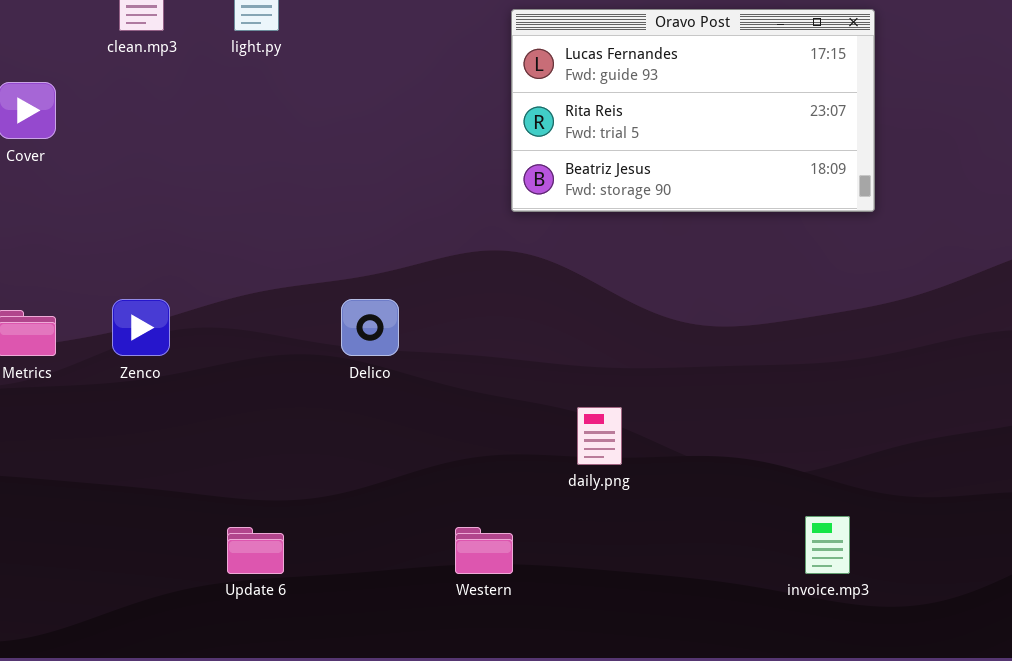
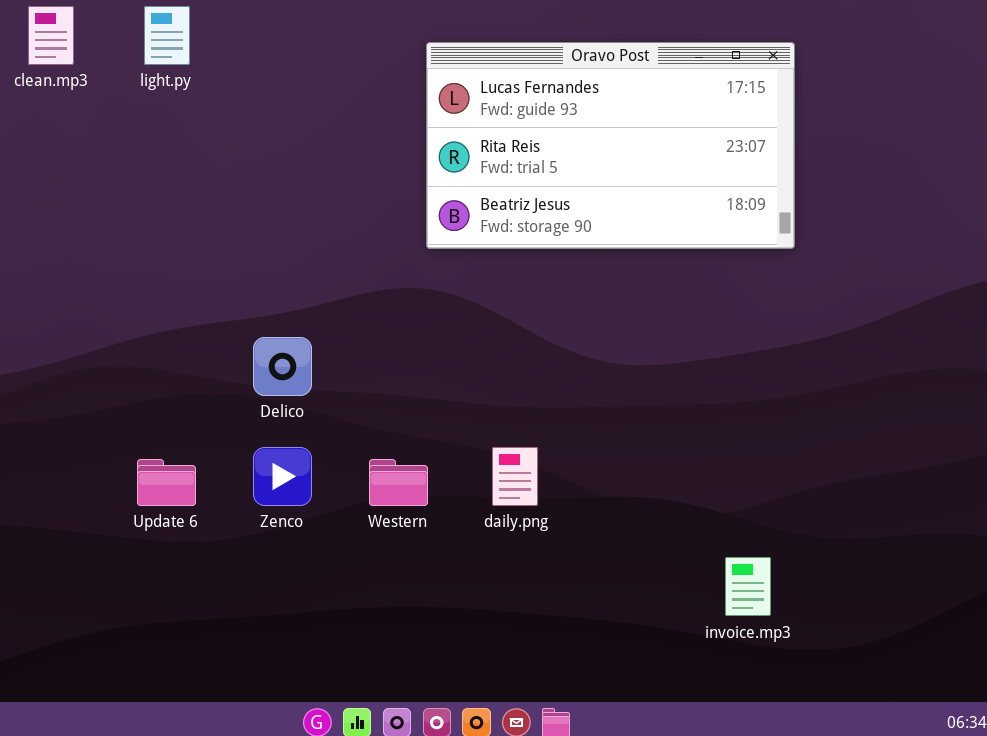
Zenco: [112,299,170,356] -> [253,447,312,506], moved
Update 6: [227,527,284,574] -> [137,459,196,506], moved
Western: [455,527,513,574] -> [369,459,428,506], moved

